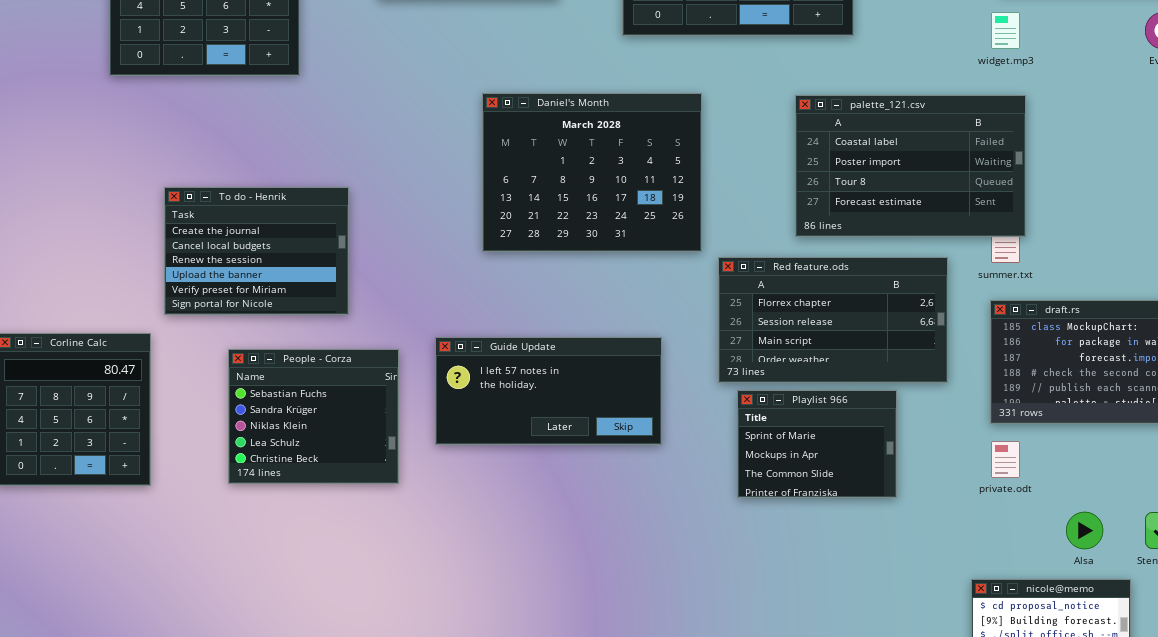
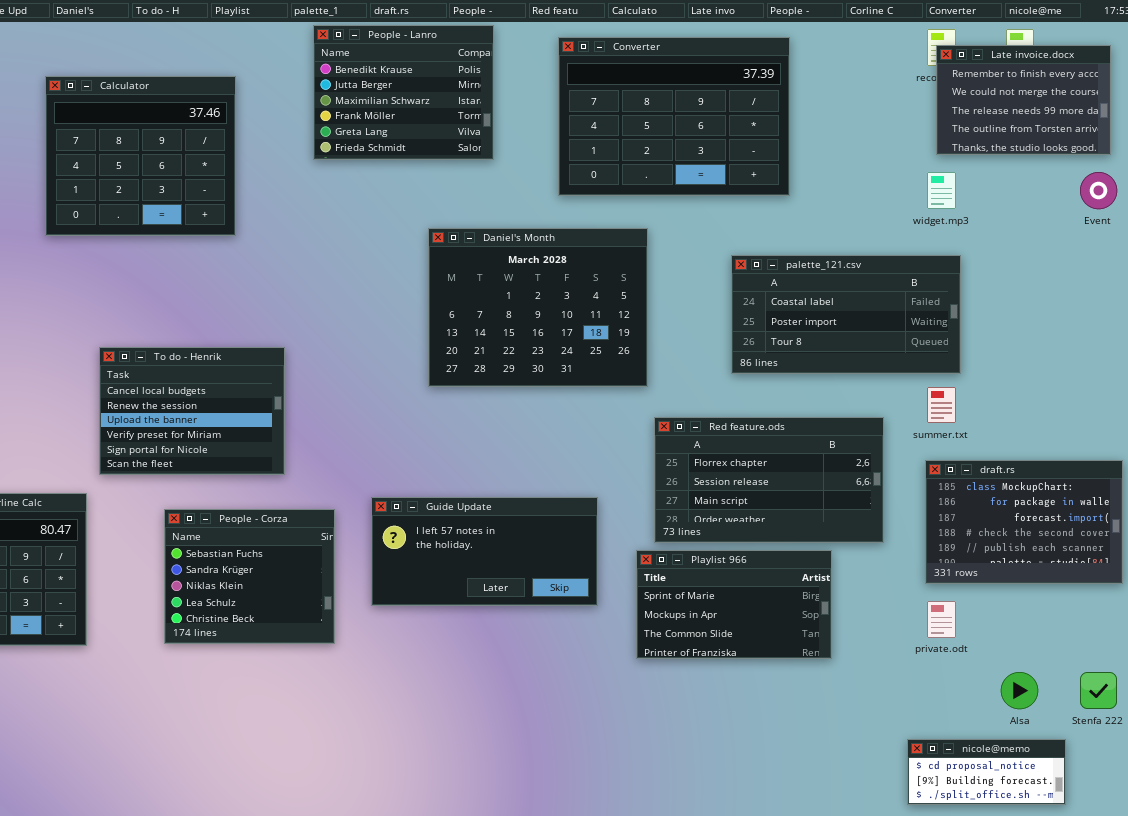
Daniel's Month: [482,93,702,252] -> [428,228,648,387], moved
palette_121.csv: [795,95,1026,237] -> [731,255,961,374], resized
To do - Henrik: [164,187,349,315] -> [99,347,285,475], scrolled down 1 row
Playlist 966: [737,390,897,498] -> [636,550,832,659], resized

